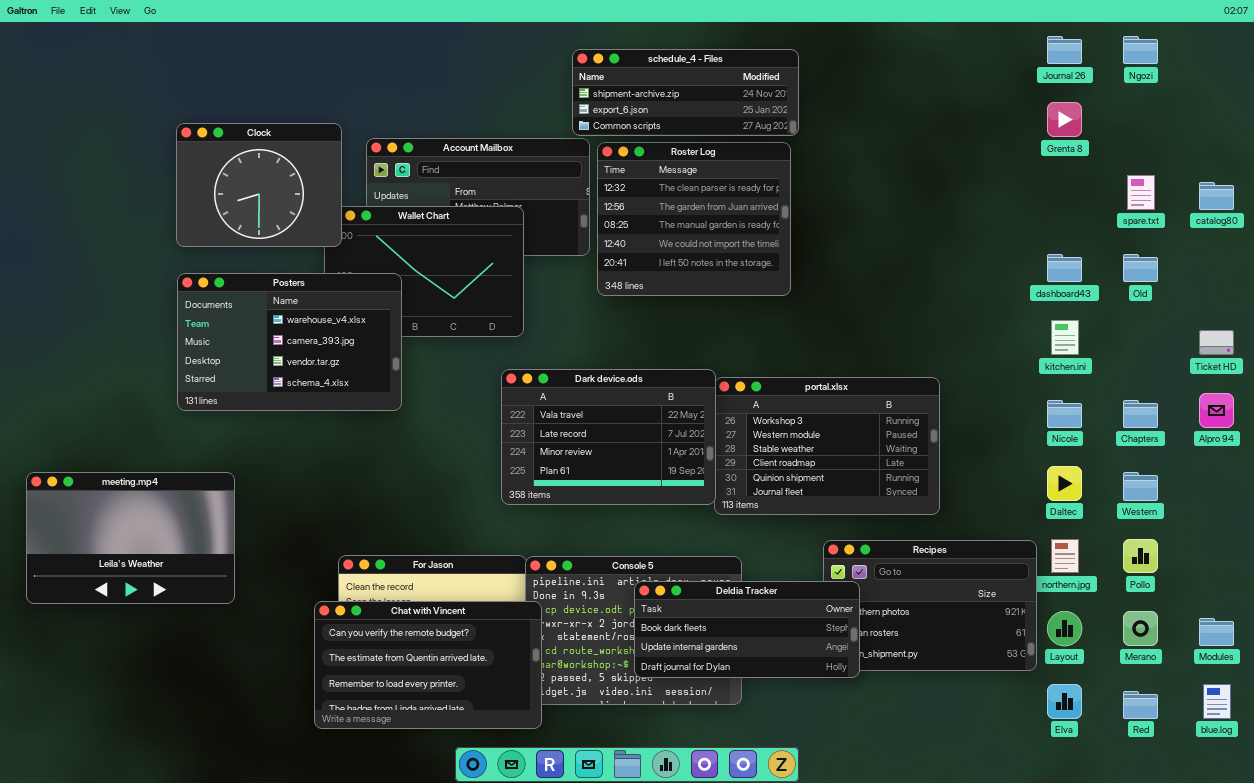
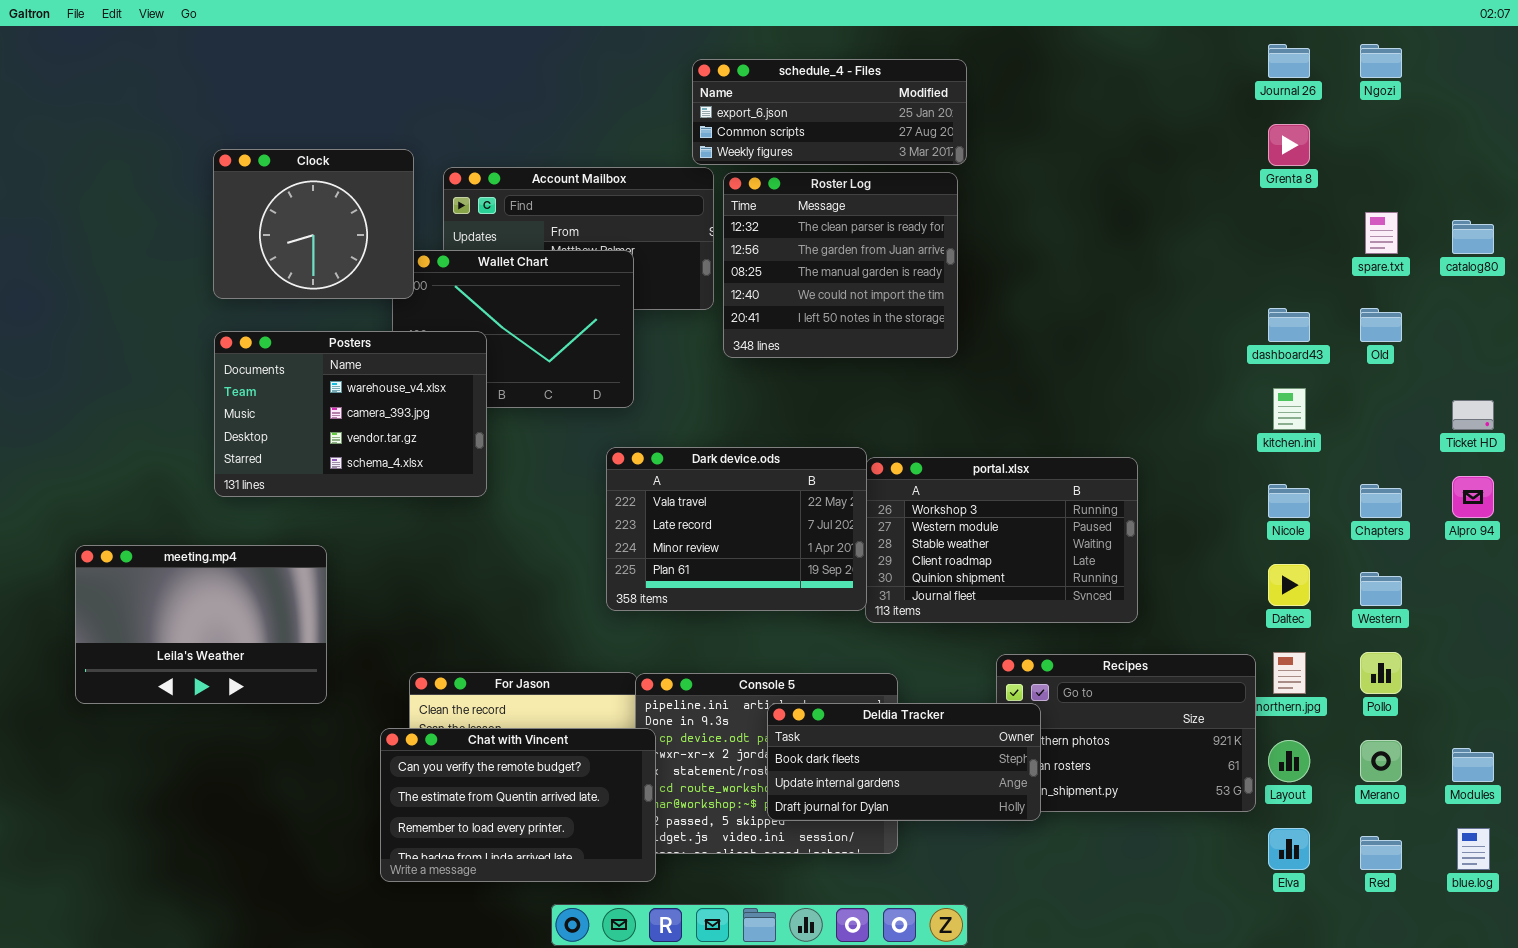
schedule_4 - Files: [572,49,799,136] -> [692,59,967,165], scrolled down 1 row
meeting.mp4: [26,472,235,604] -> [75,545,327,704], moved

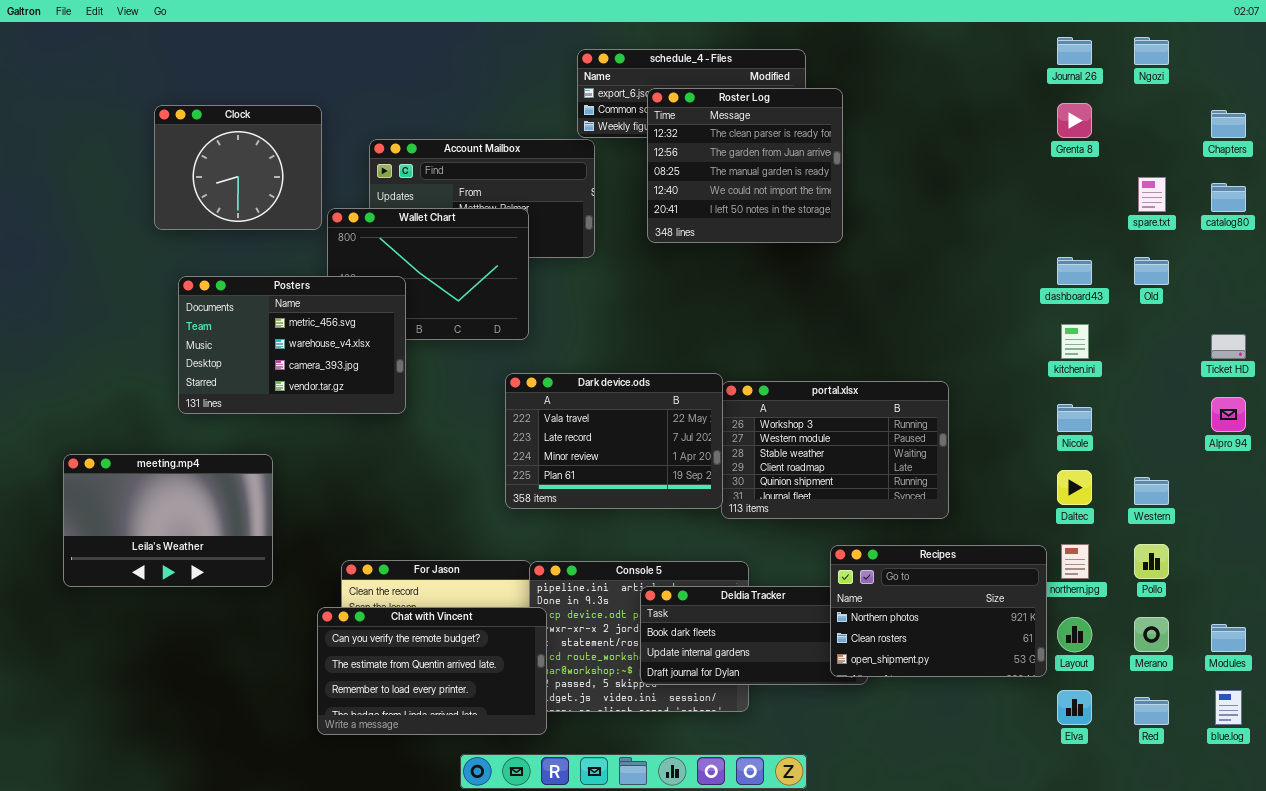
Clock: [213,149,414,299] -> [154,105,322,230], moved
Roster Log: [723,172,958,358] -> [647,88,843,243], moved
Posters: [214,331,487,497] -> [178,276,406,414], scrolled up 1 row
Chapters: [1360,484,1402,518] -> [1211,110,1246,138], moved
Recipes: [996,654,1256,812] -> [830,545,1047,677], raised

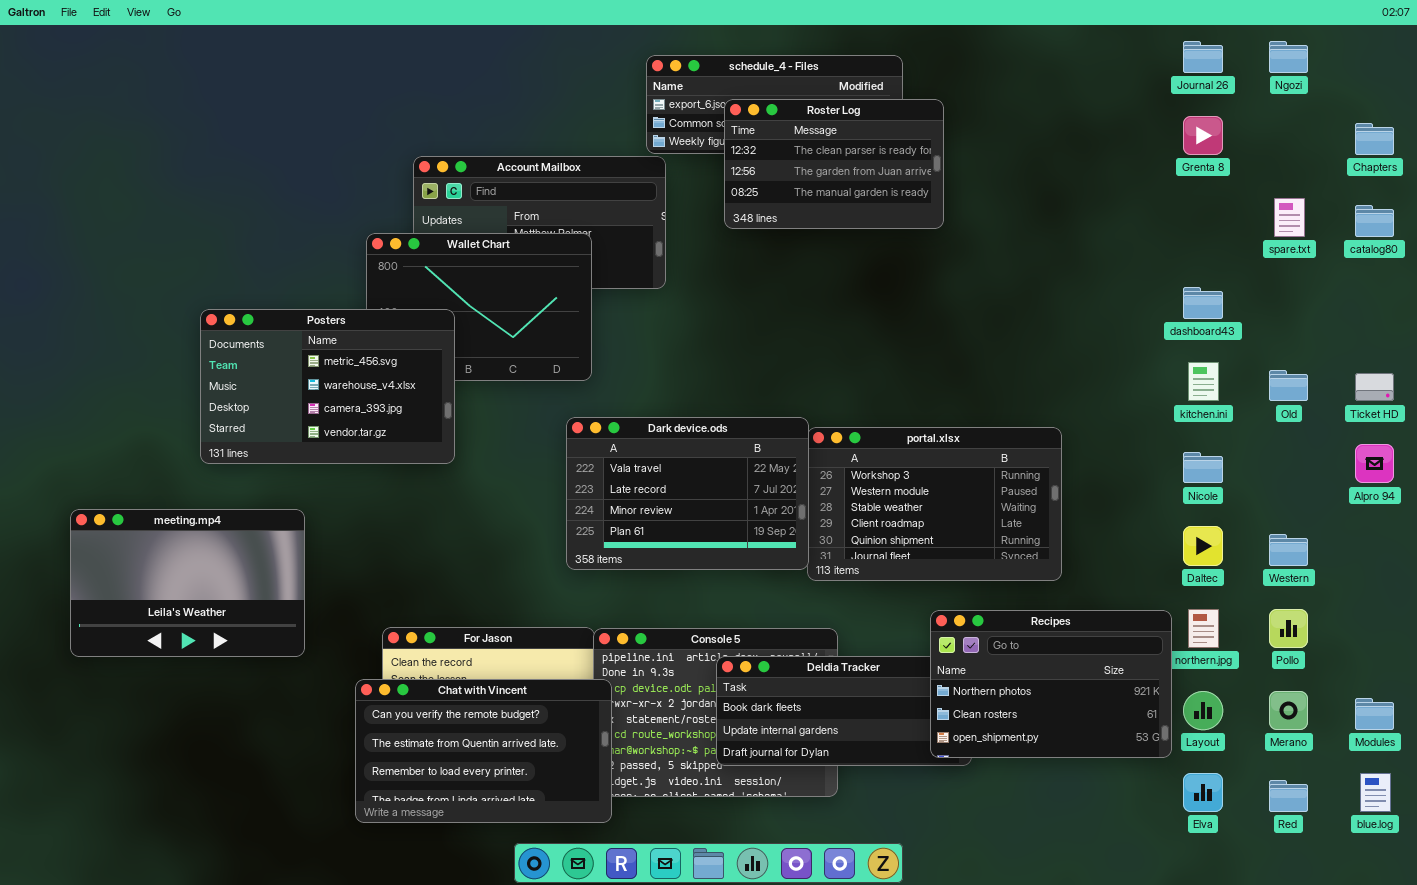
Roster Log: [647,88,843,243] -> [724,99,944,229], resized
Clock: [154,105,322,230] -> none, closed
Old: [1134,257,1169,285] -> [1269,370,1308,401], moved

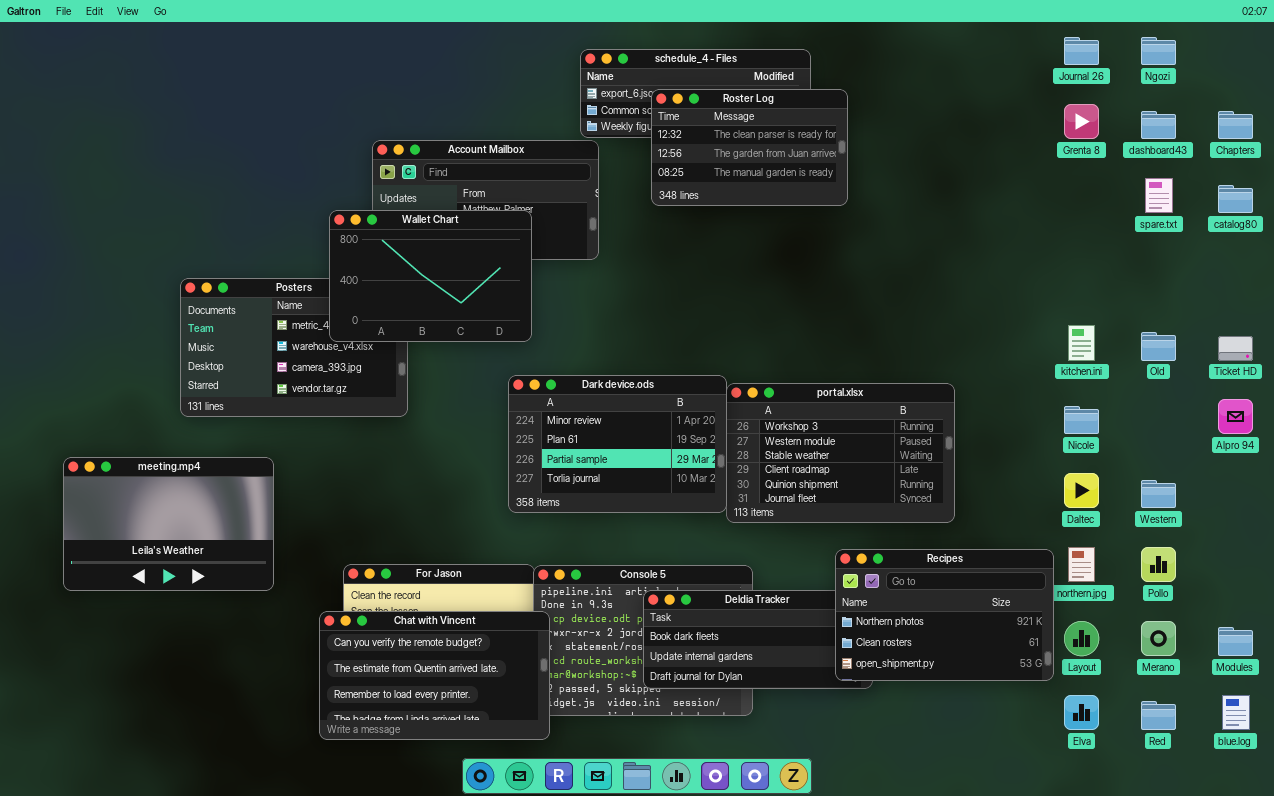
Wallet Chart: [366,233,592,381] -> [329,210,532,342], raised
dashboard43: [1183,287,1223,319] -> [1141,111,1176,139], moved
Dark device.ods: [566,417,809,570] -> [508,375,727,513], scrolled down 2 rows

